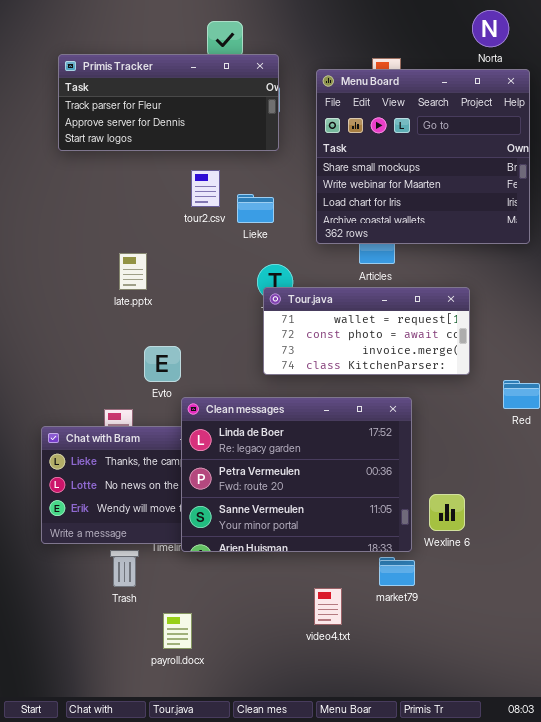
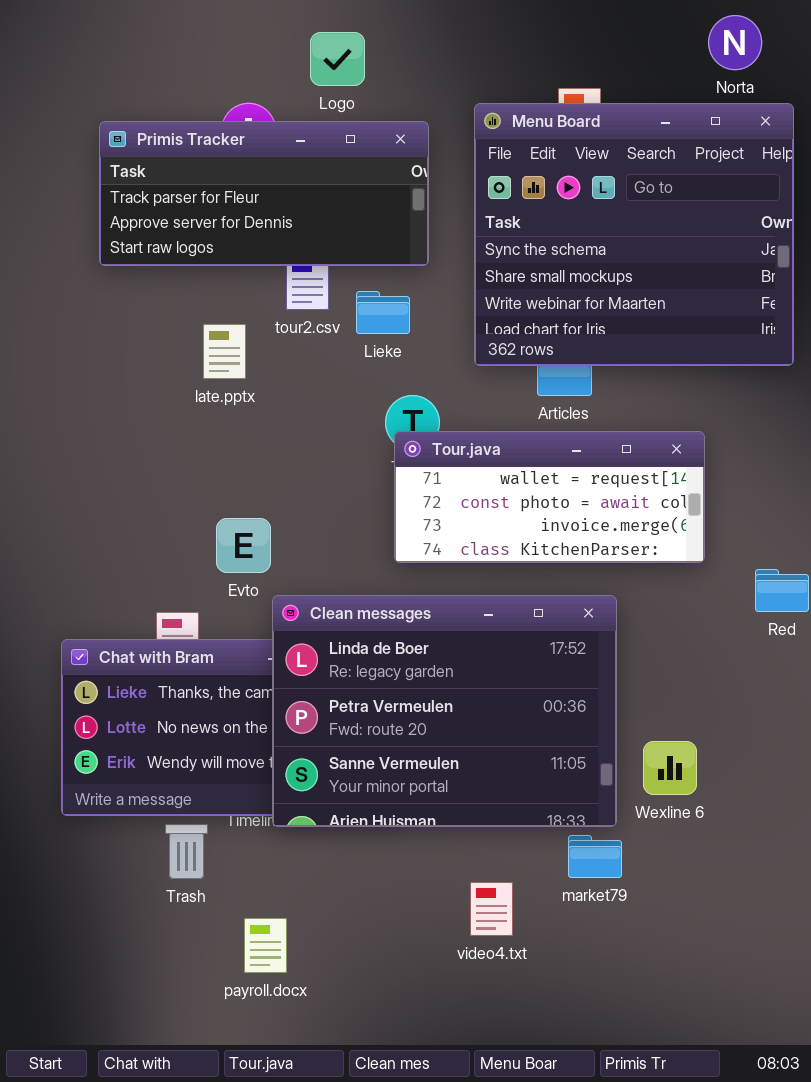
Primis Tracker: [58,54,279,151] -> [99,121,429,266], moved
Menu Board: [316,69,530,244] -> [474,103,794,366], scrolled up 1 row
late.pptx: [119,253,147,290] -> [203,324,246,379], moved

